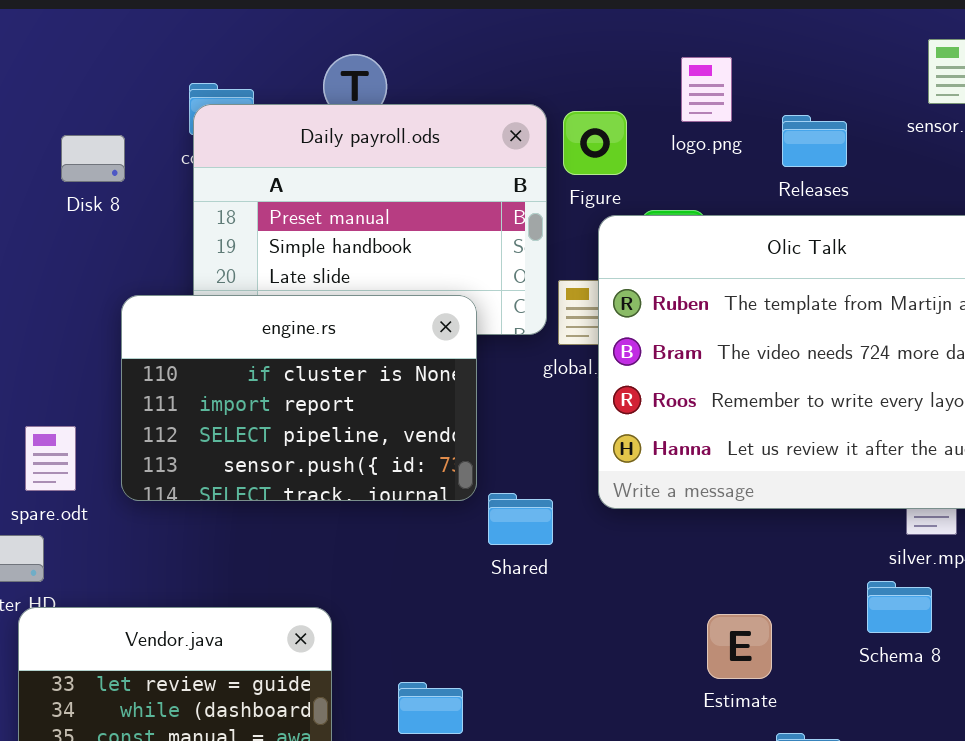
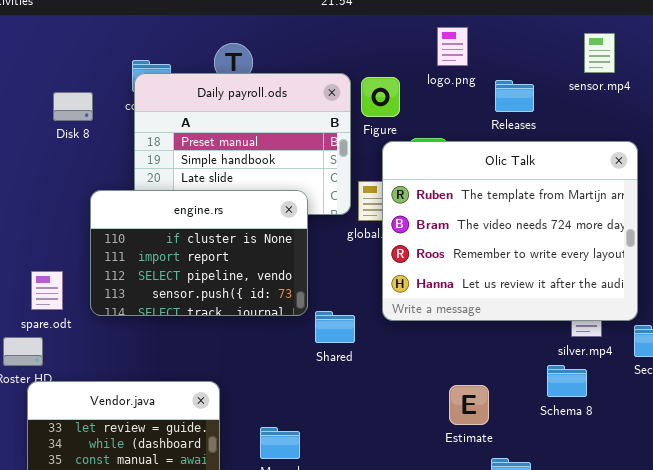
logo.png: [681,57,732,122] -> [437,27,468,66], moved

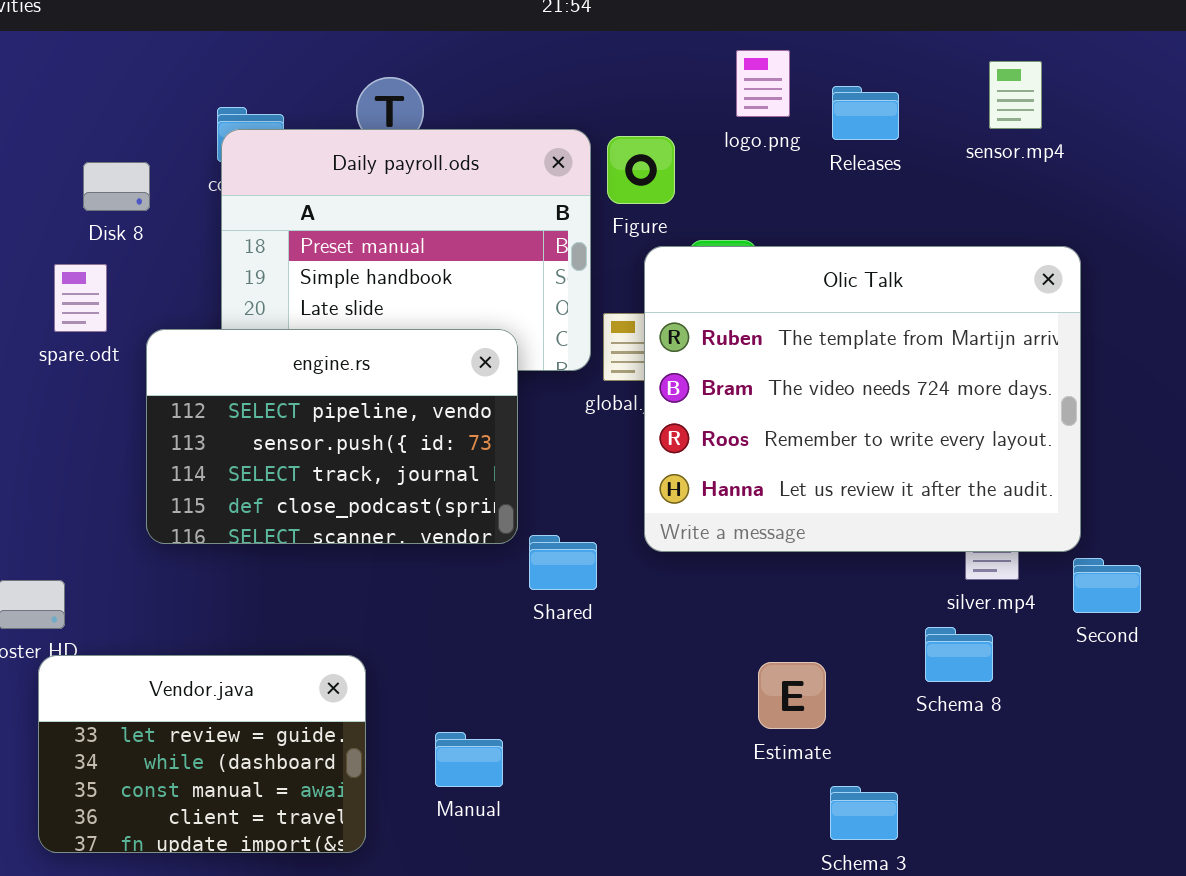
Releases: [495,80,534,112] -> [832,86,899,140], moved
engine.rs: [90,190,308,316] -> [146,329,518,544], scrolled down 2 rows
spare.odt: [31,271,63,310] -> [54,264,107,332], moved

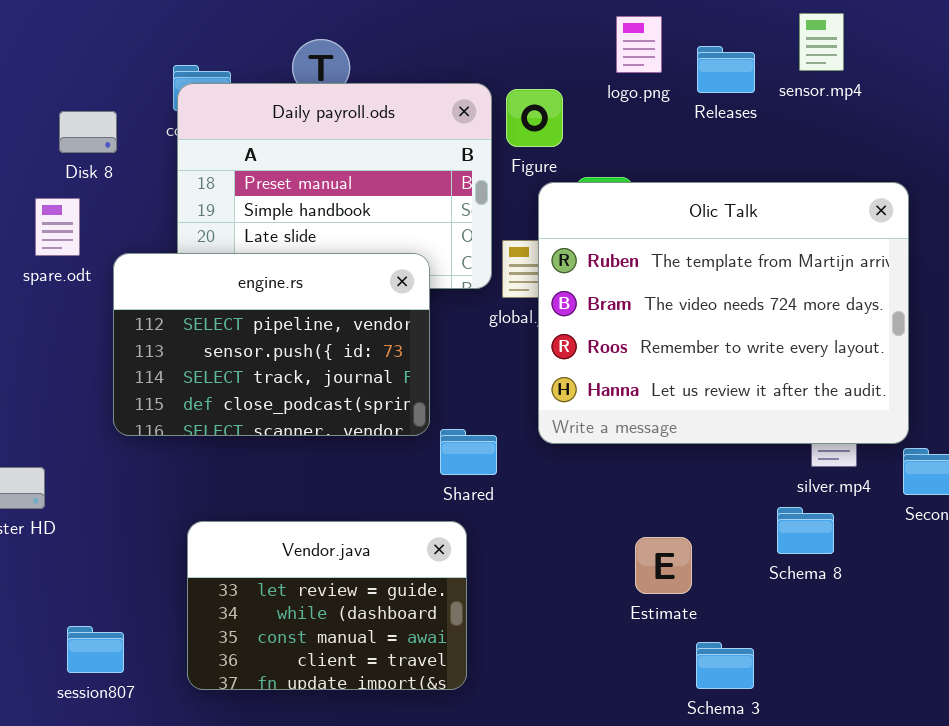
sensor.mp4: [989,61,1042,129] -> [799,13,844,71], moved
Vendor.java: [38,655,366,853] -> [187,521,467,690], moved

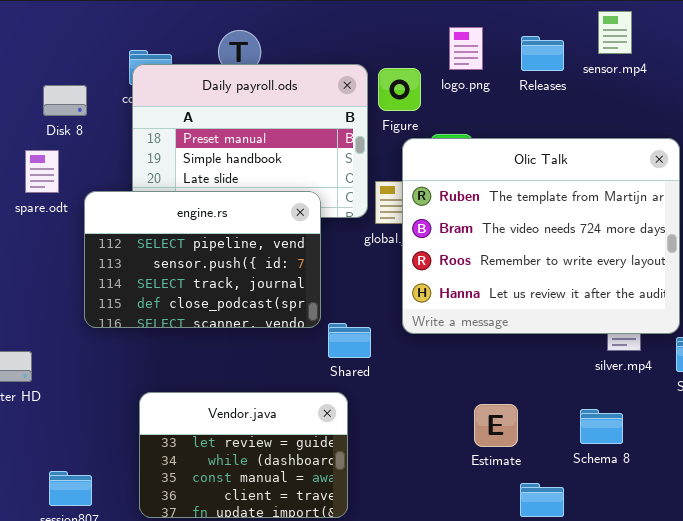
logo.png: [616,16,662,73] -> [449,27,483,70], moved
Schema 8: [777,507,834,554] -> [580,409,623,444], moved

